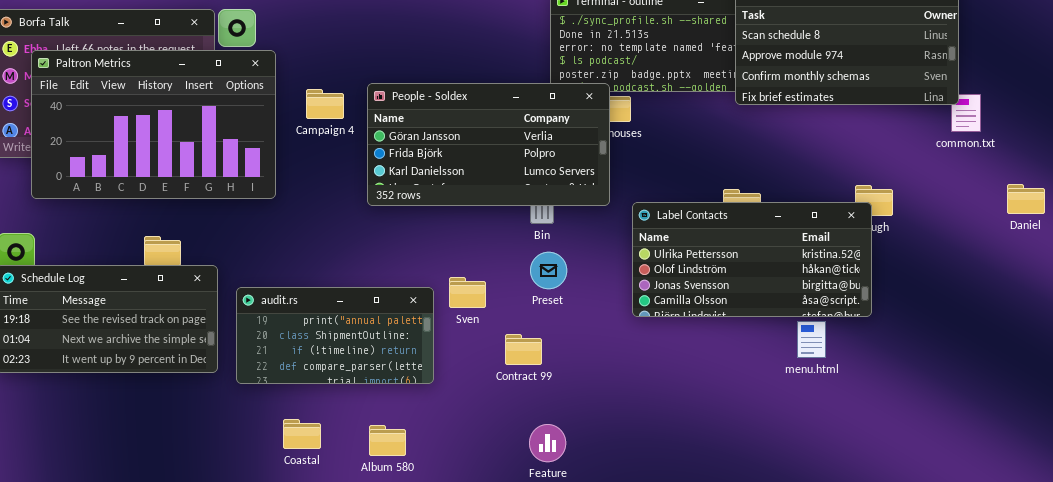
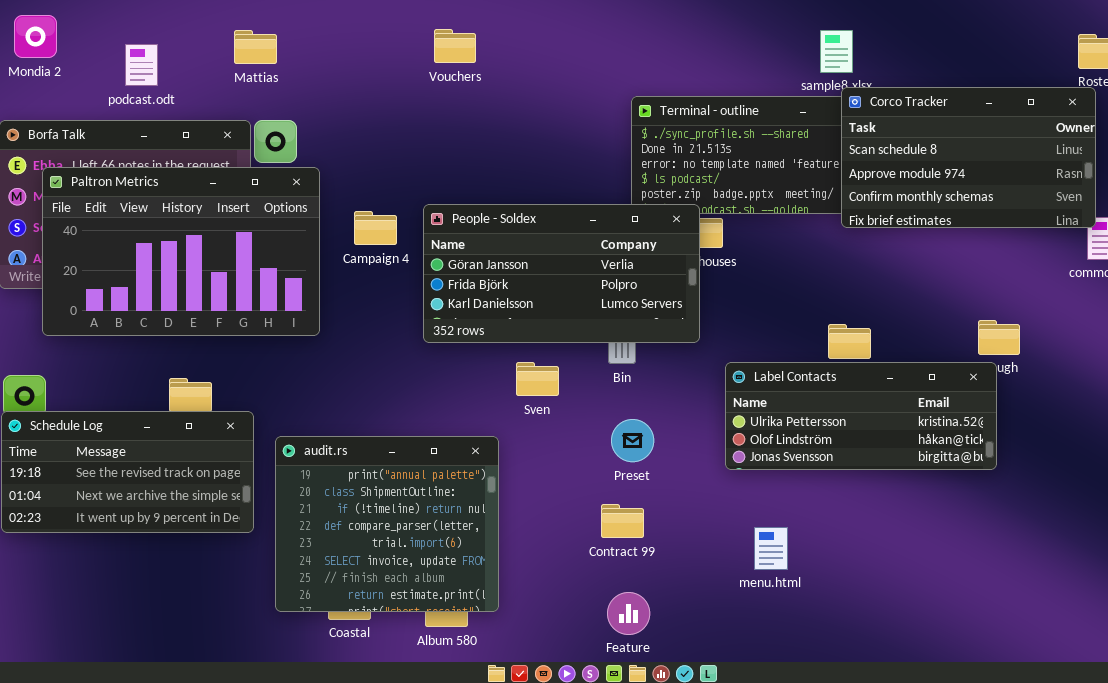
Label Contacts: [632,202,872,317] -> [725,362,997,470], resized
Preset: [530,252,567,289] -> [611,419,654,462], moved
Sven: [449,277,486,308] -> [516,362,559,396], moved
audit.rs: [236,287,434,384] -> [275,436,499,612], resized
menu.html: [797,321,826,358] -> [754,527,788,570], moved
Contract 99: [505,334,542,365] -> [601,504,644,538], moved

